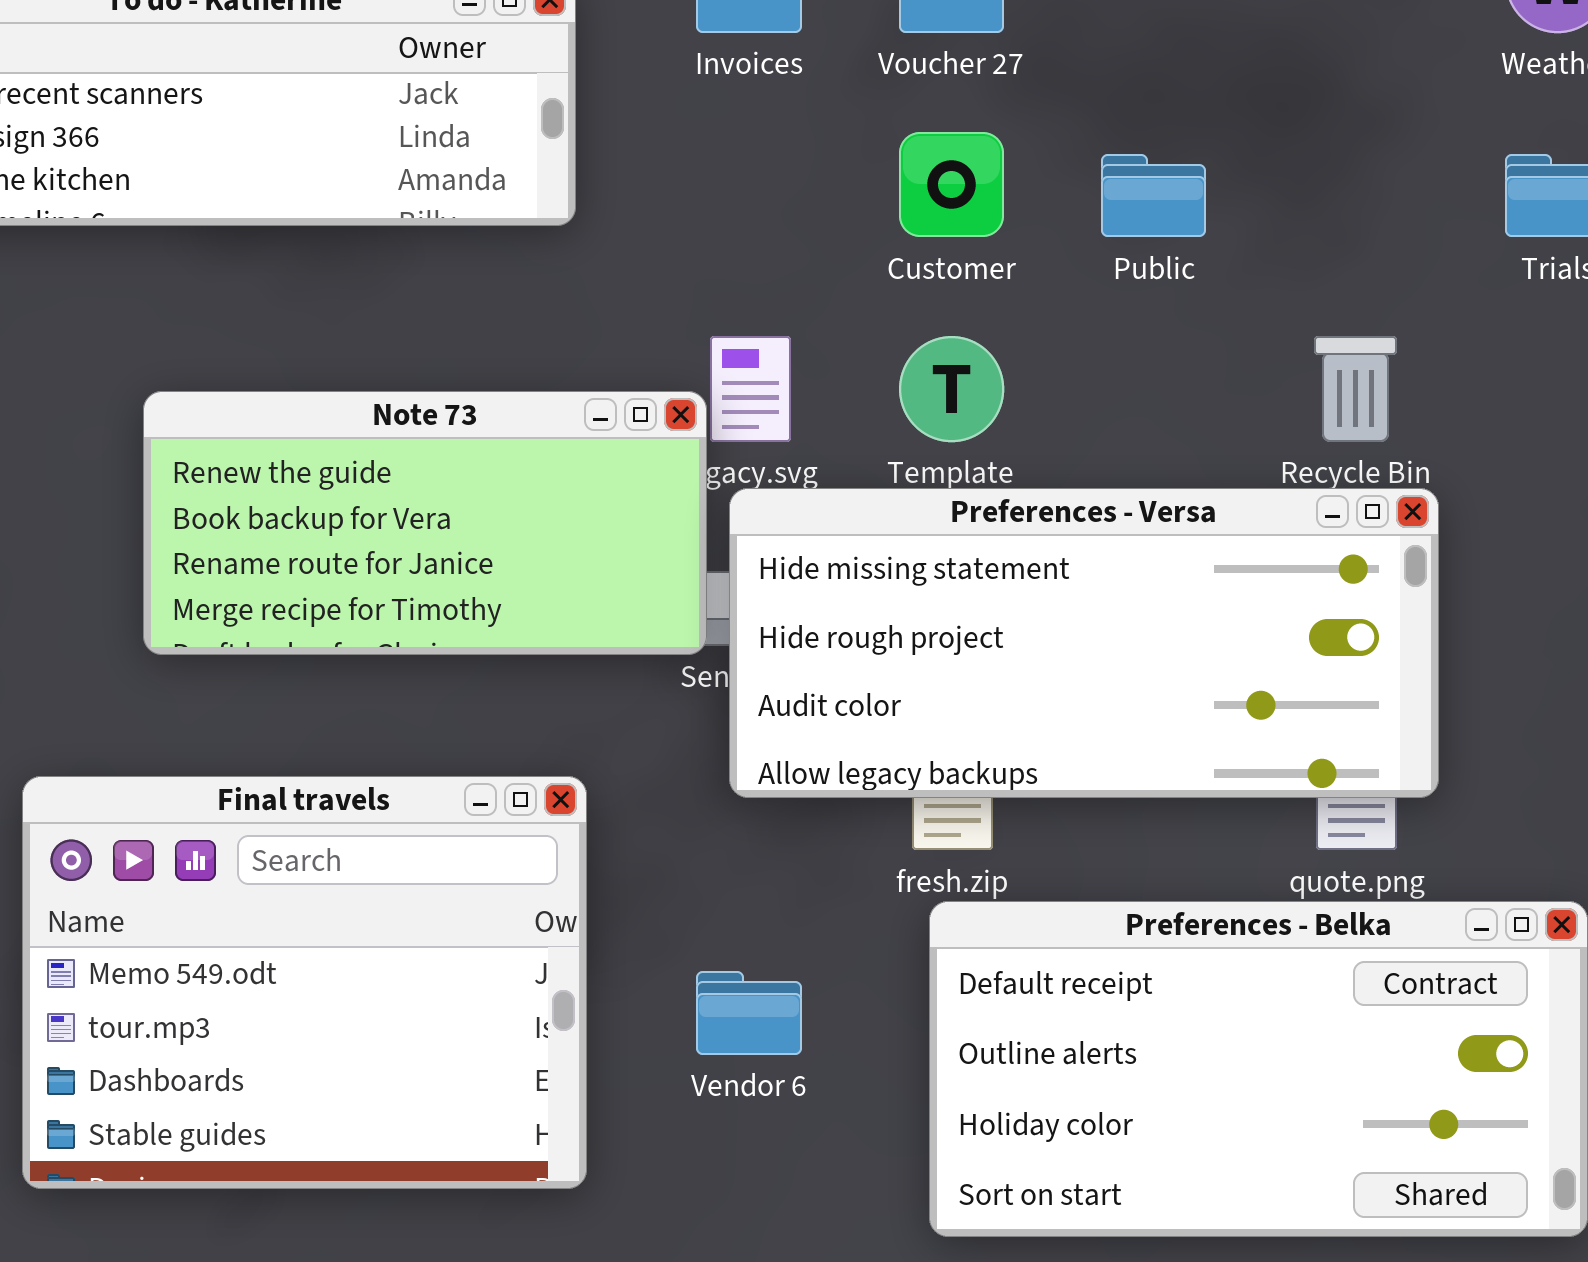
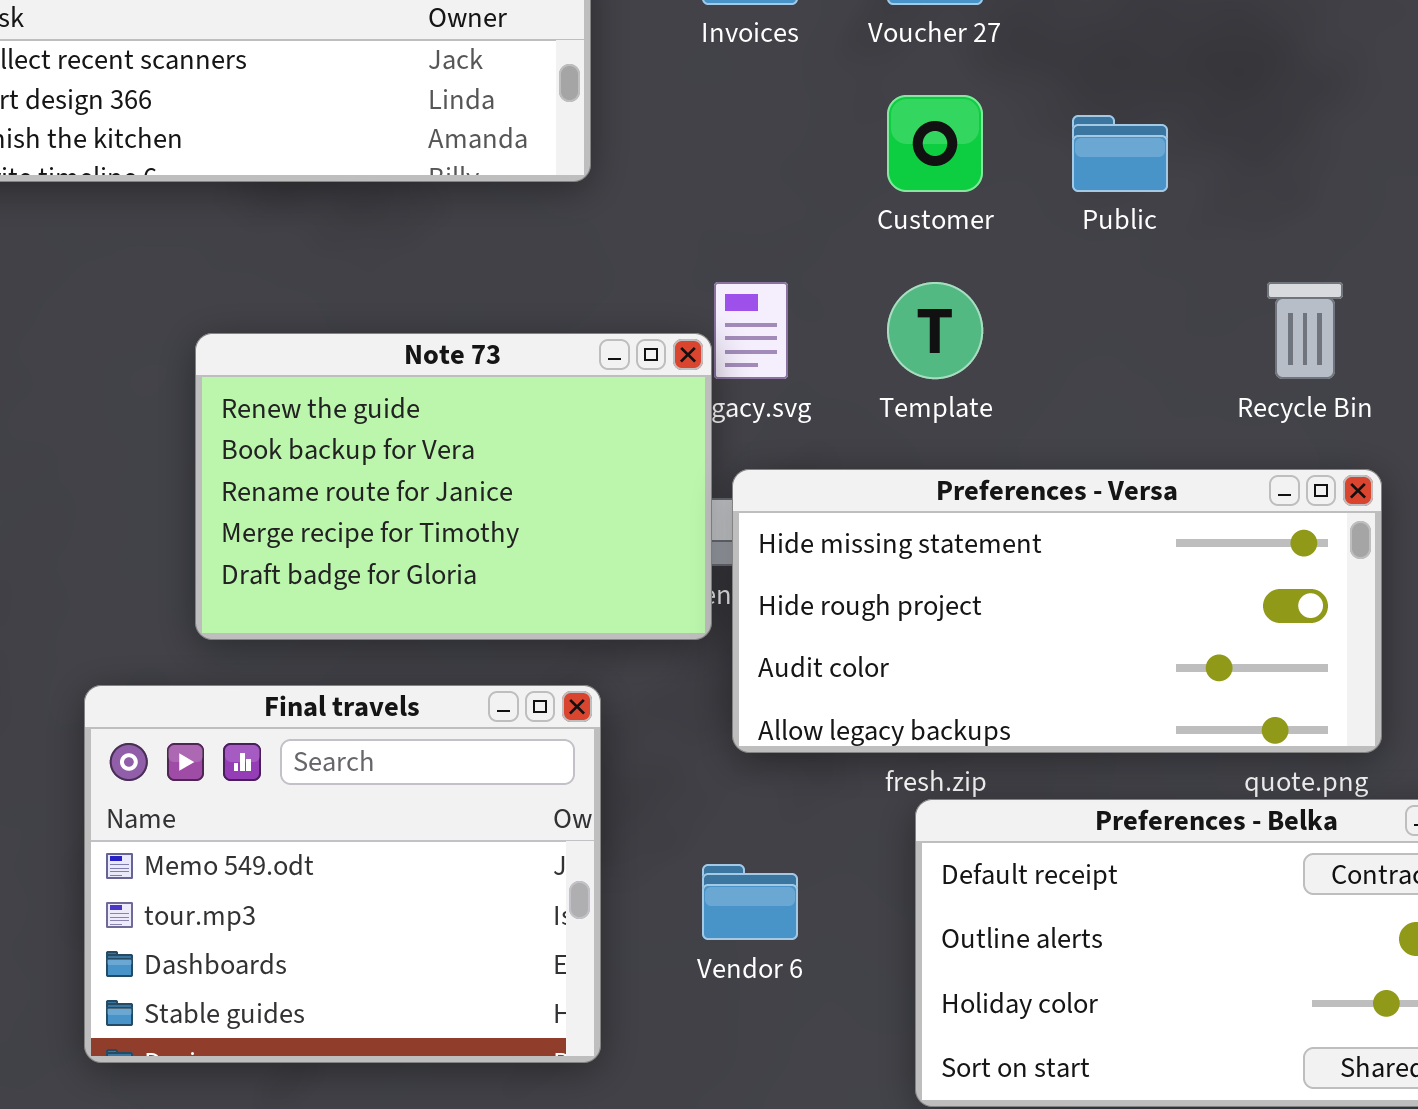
Note 73: [143,391,707,655] -> [195,333,712,640], resized
Preferences - Versa: [729,488,1439,798] -> [732,469,1382,753], moved

